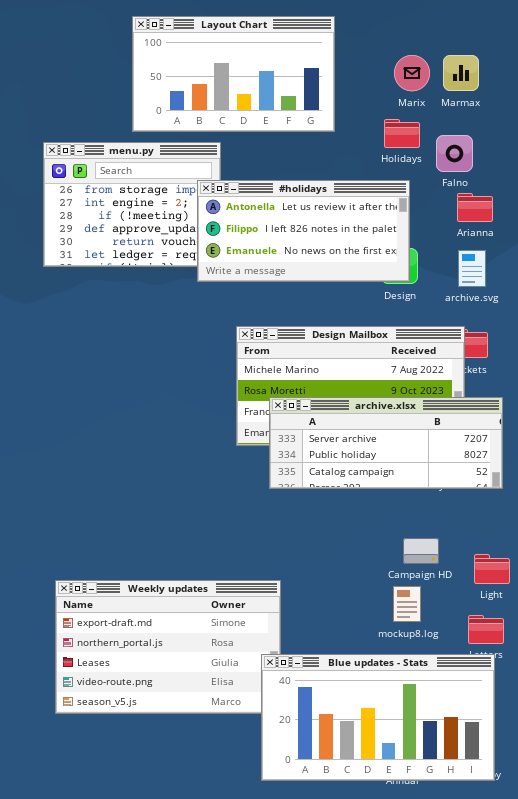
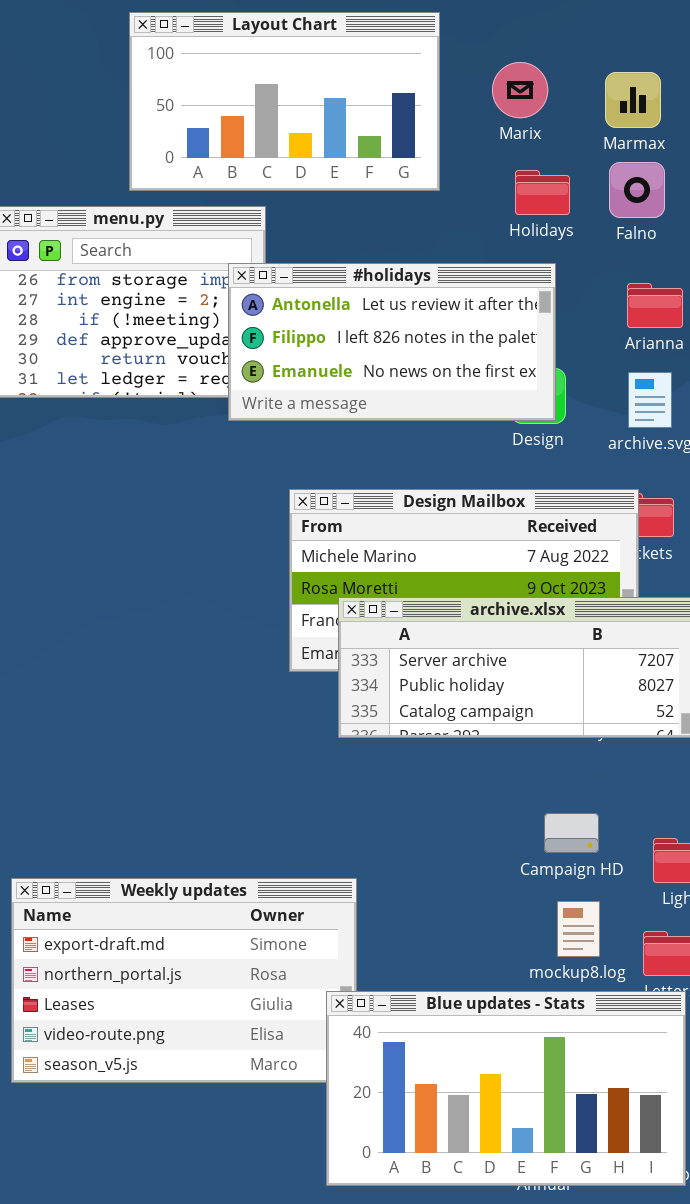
Marix: [394,55,430,91] -> [492,62,548,118], moved
Falno: [436,135,473,172] -> [609,162,665,218], moved
mockup8.log: [393,586,421,622] -> [557,901,600,957], moved

